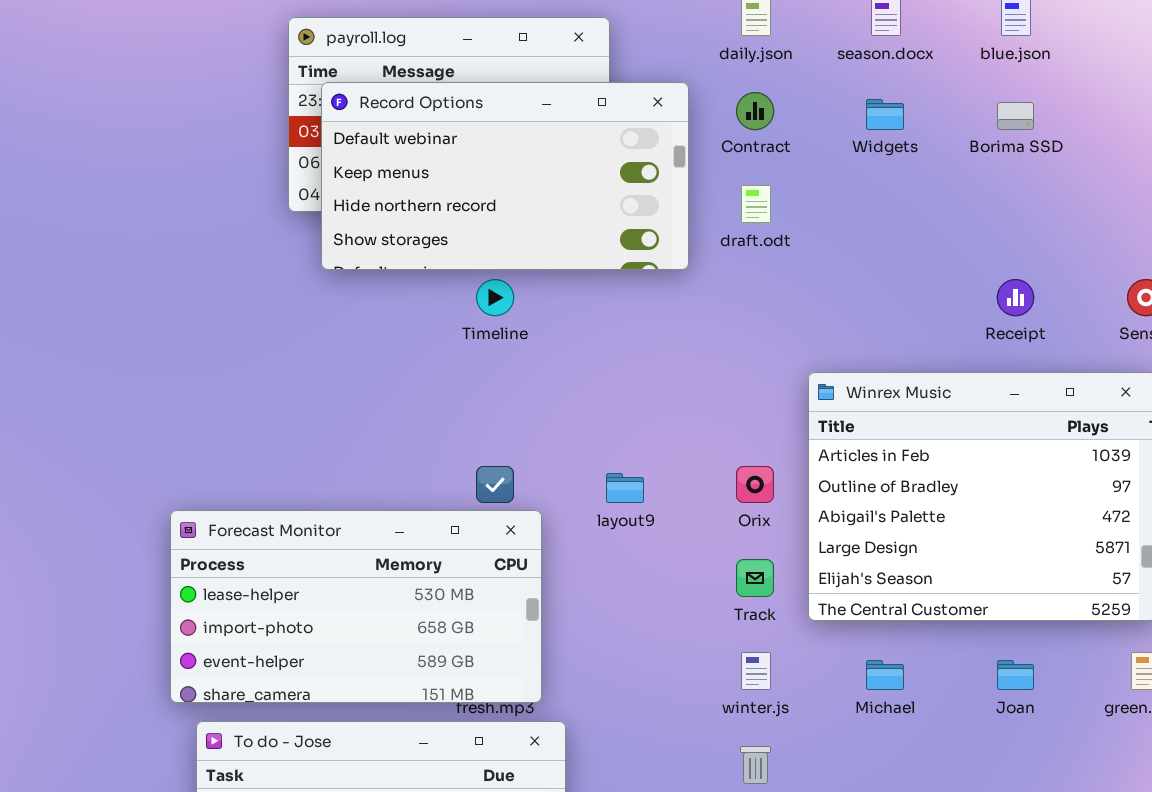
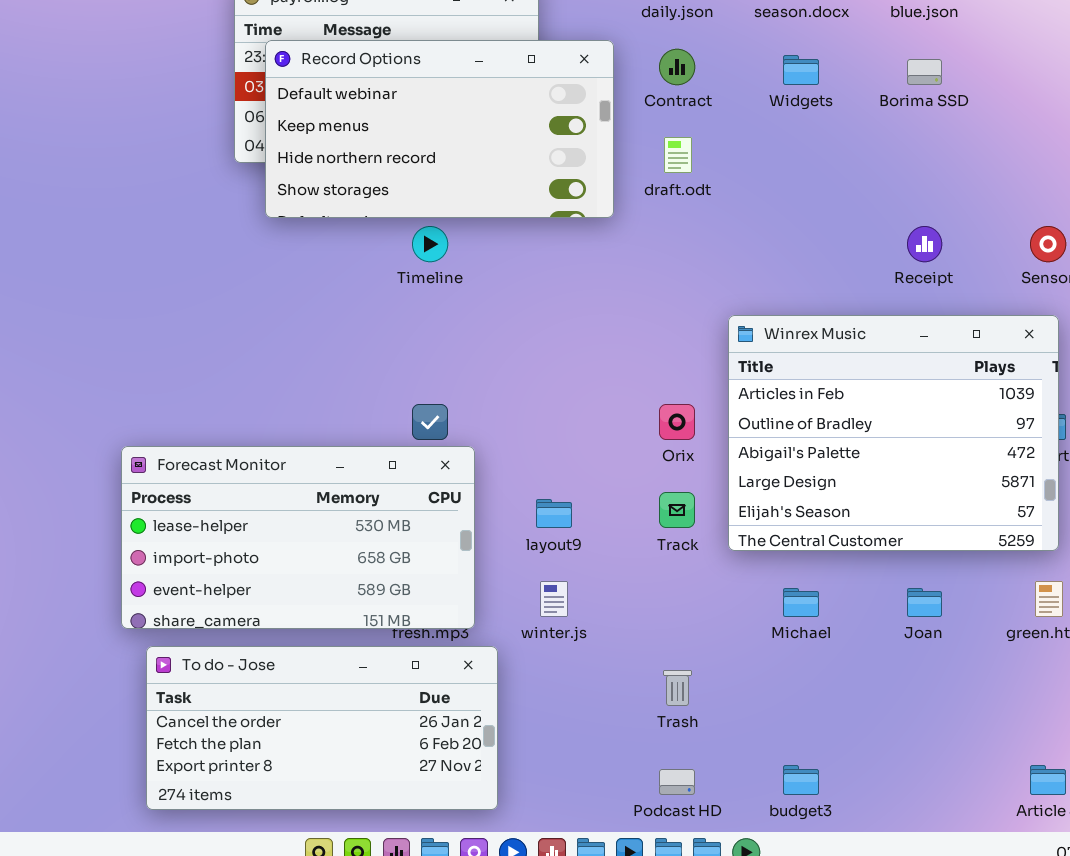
layout9: [606,473,644,503] -> [536,499,572,528], moved
winter.js: [741,652,771,690] -> [540,581,568,617], moved

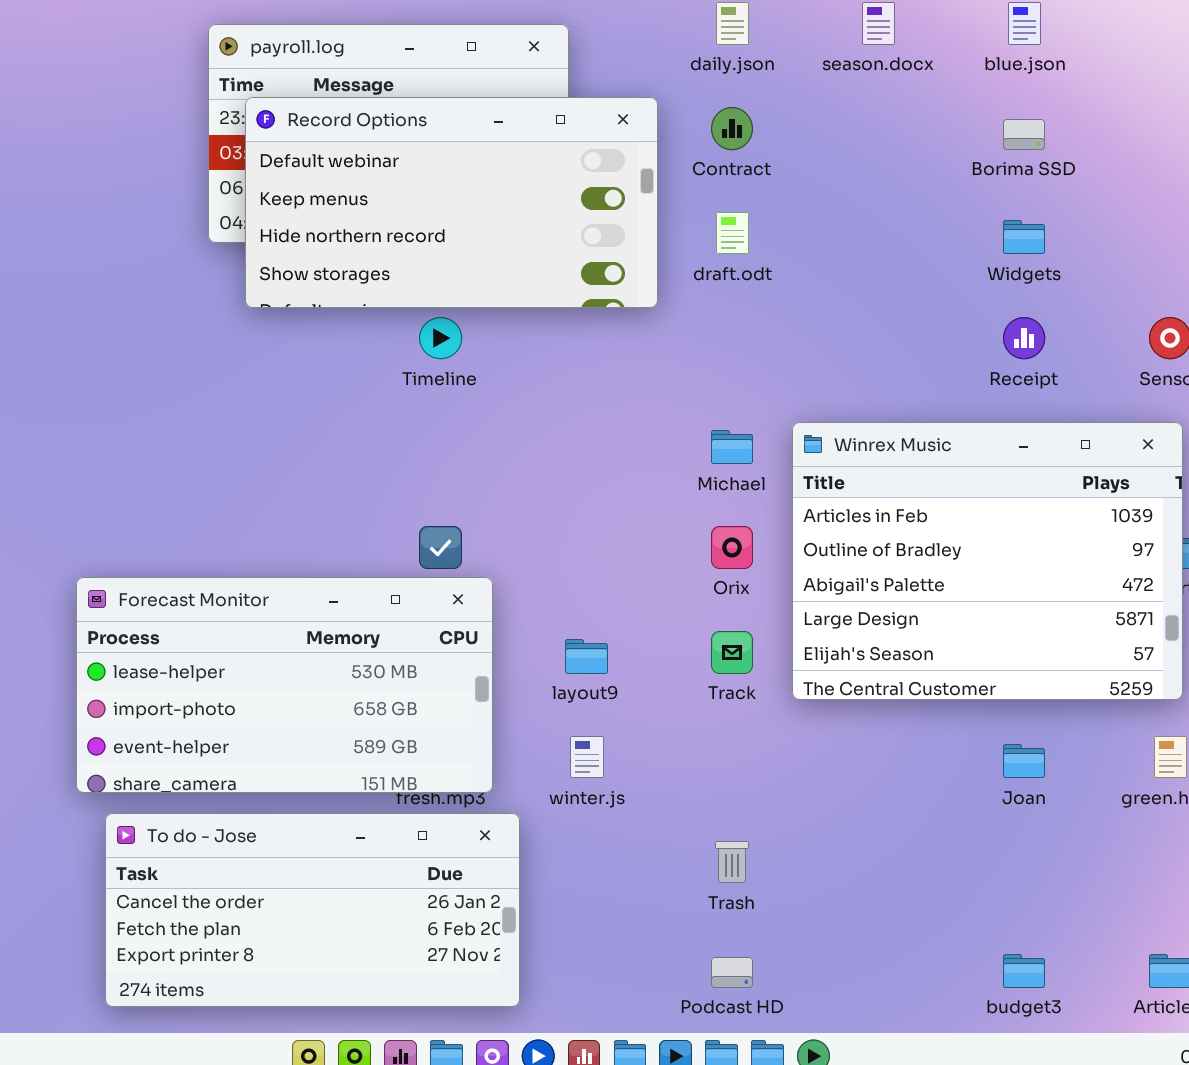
Widgets: [783,55,819,85] -> [1003,220,1045,254], moved
Michael: [783,588,819,617] -> [711,430,753,464], moved
budget3: [783,765,819,795] -> [1003,954,1045,988], moved

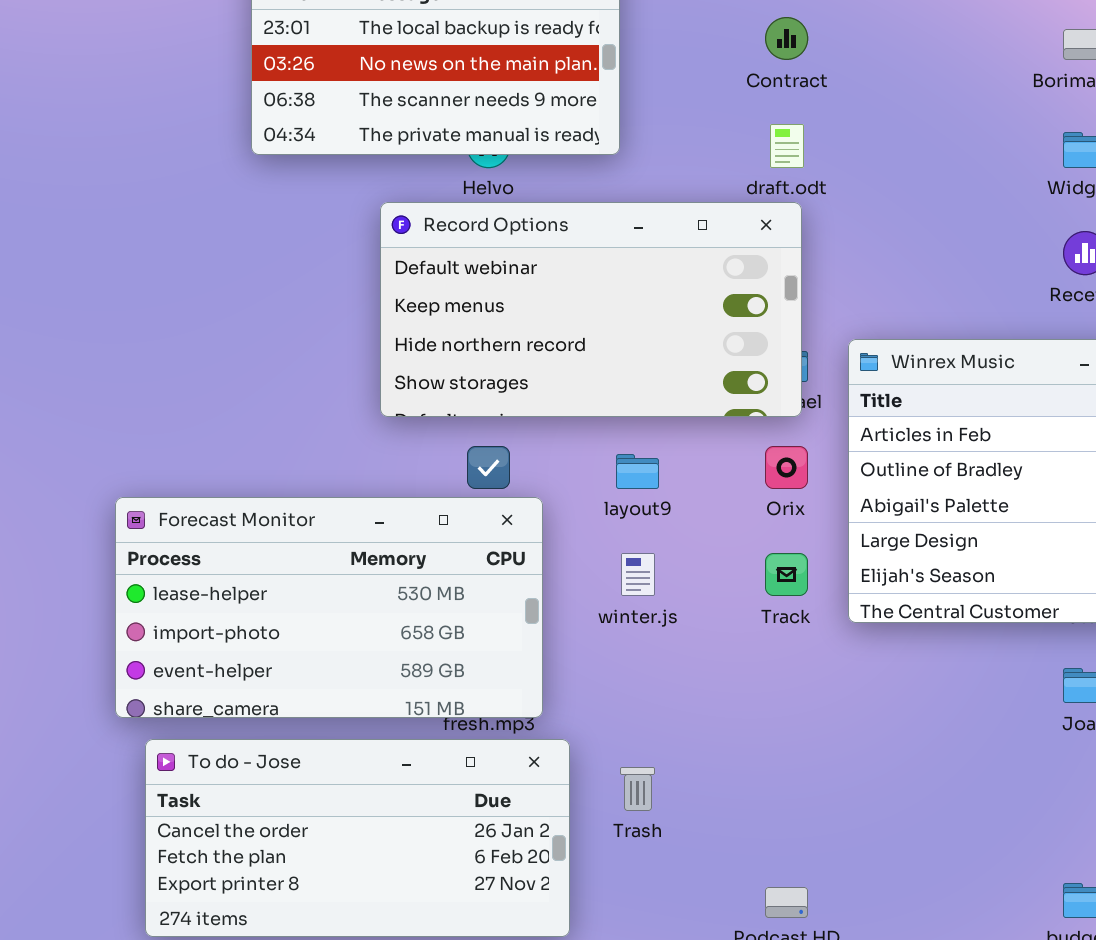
Record Options: [245,97,658,308] -> [380,202,802,417], moved
layout9: [565,639,608,674] -> [616,454,659,489], moved
winter.js: [570,736,604,778] -> [621,553,655,596], moved
Trash: [715,841,749,883] -> [620,767,655,811], moved

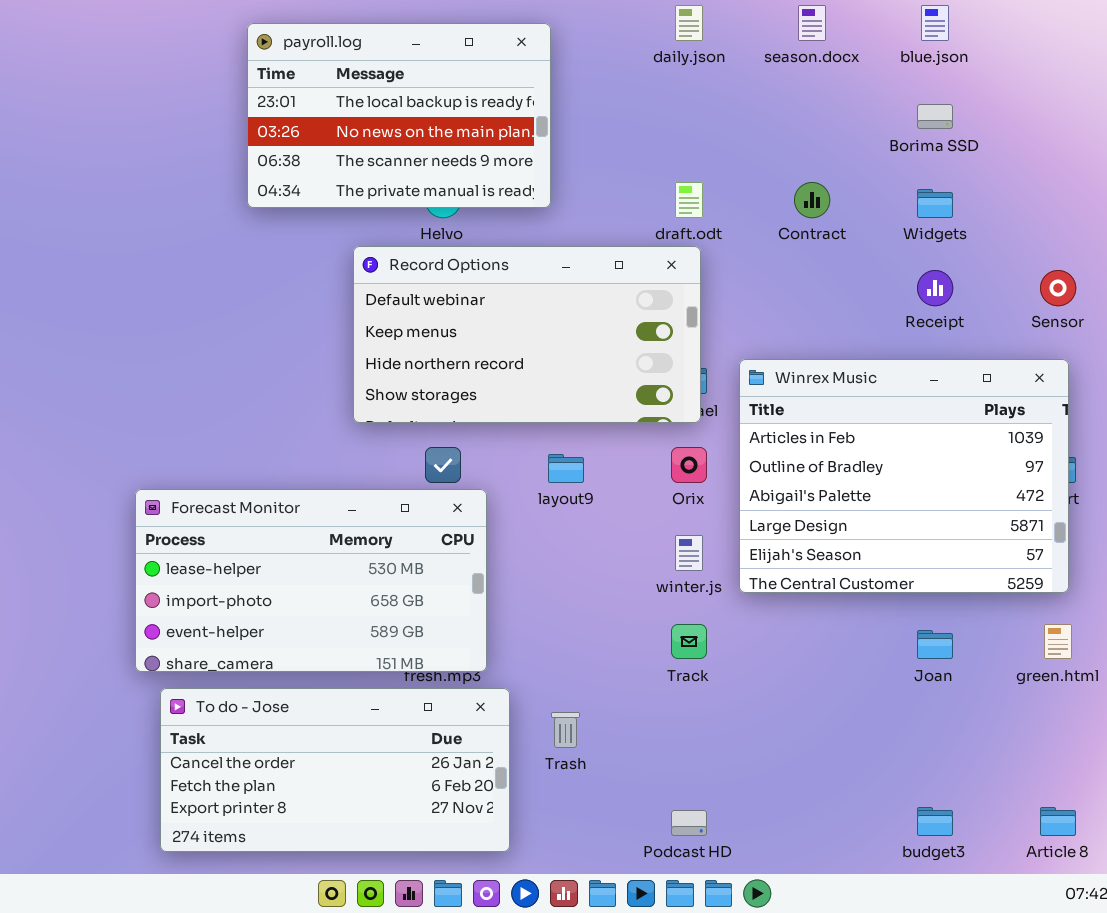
Contract: [765,17,808,60] -> [794,182,830,218], moved
winter.js: [621,553,655,596] -> [675,535,703,571], moved
Track: [765,553,808,596] -> [671,624,707,659], moved

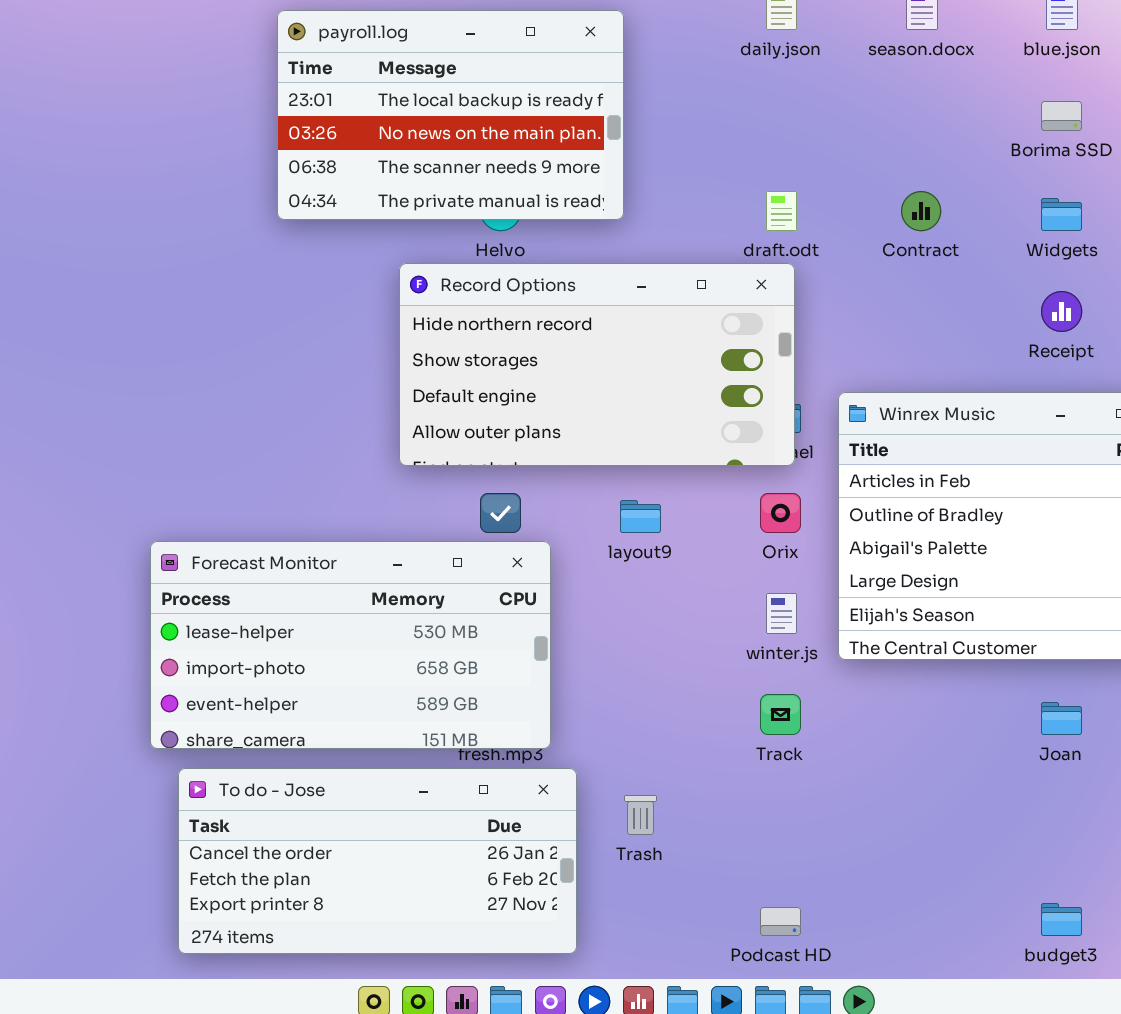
Record Options: [353,246,701,423] -> [399,263,795,466], scrolled down 2 rows

